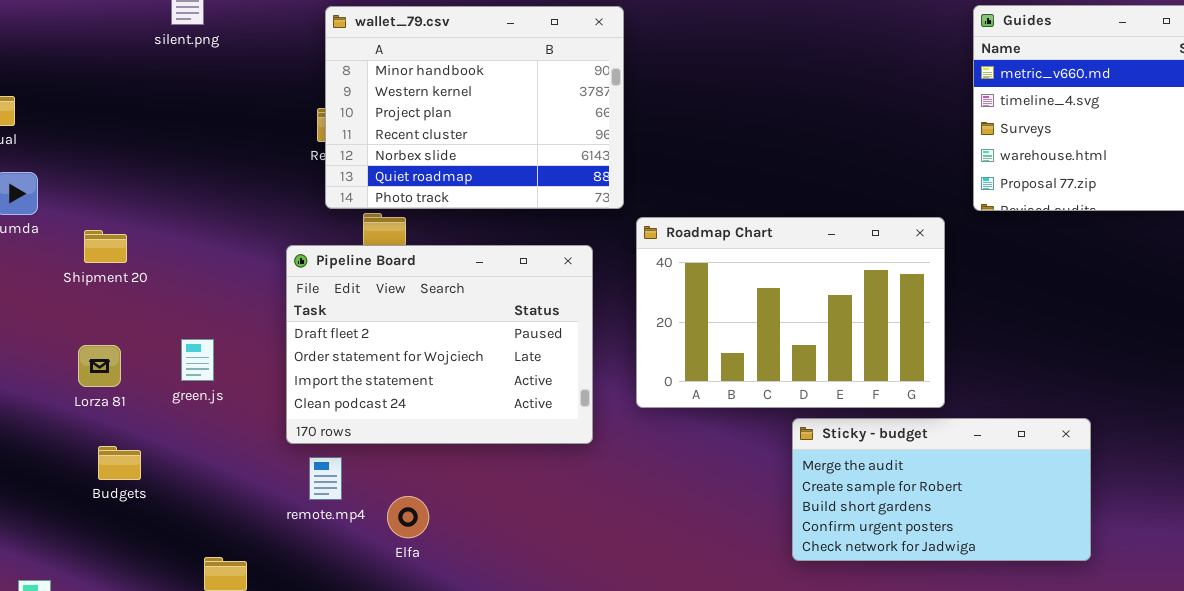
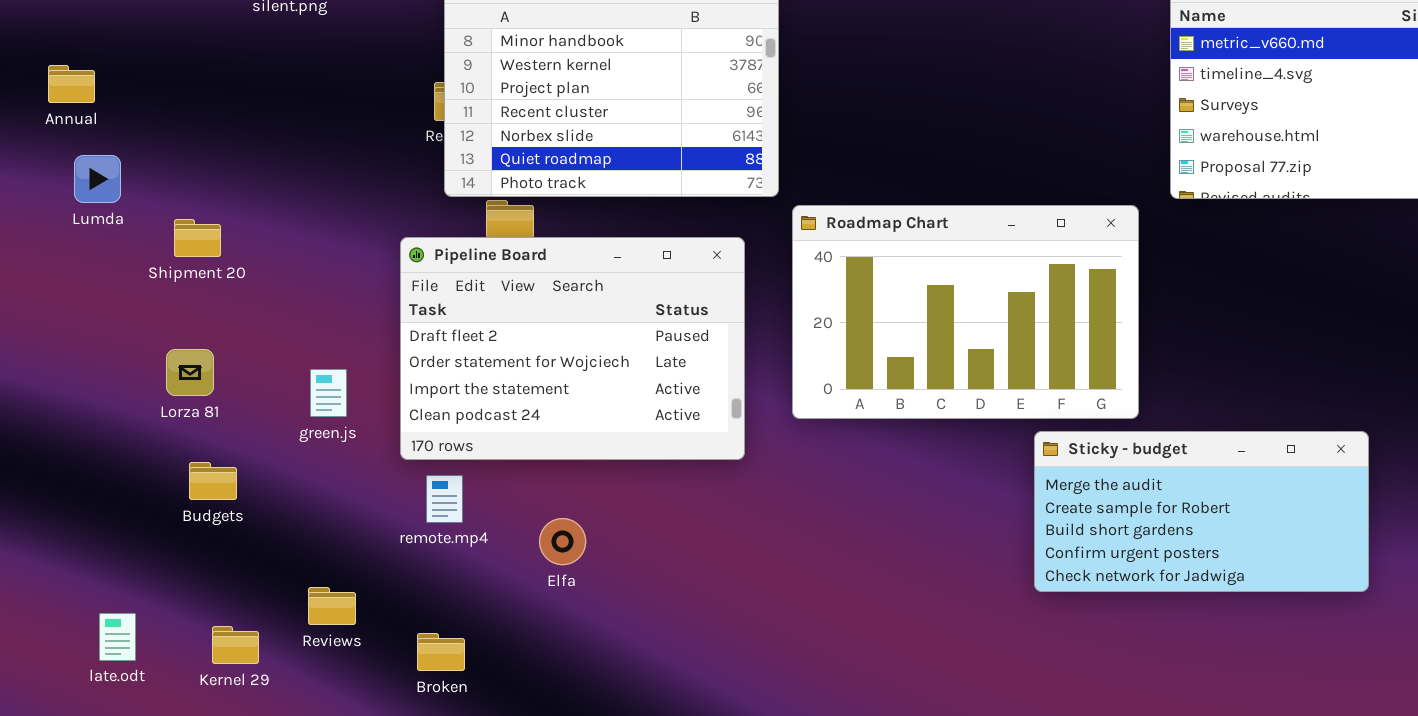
green.js: [181,339,214,381] -> [310,369,347,417], moved
Sticky - budget: [792,418,1091,561] -> [1034,431,1369,592], moved
Elfa: [387,496,429,538] -> [539,518,586,565], moved

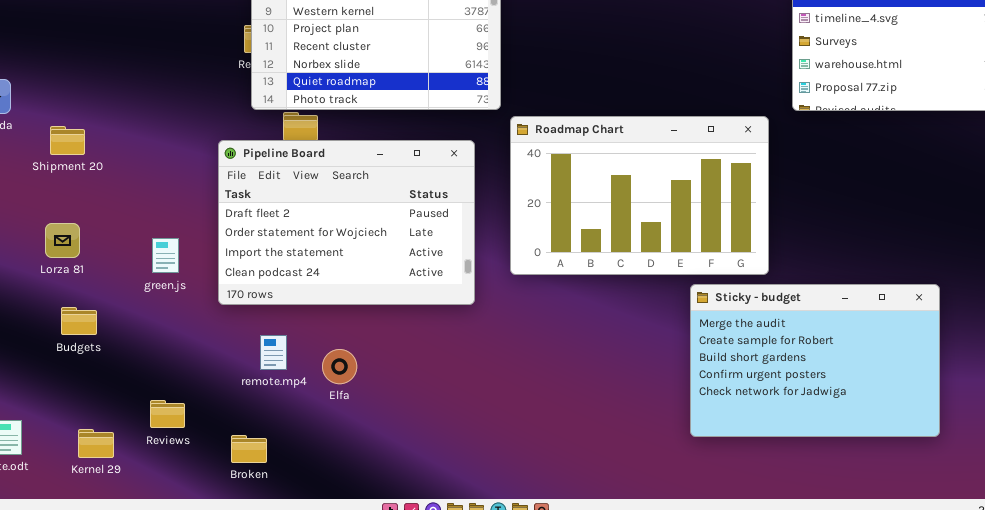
Sticky - budget: [1034,431,1369,592] -> [690,284,940,437], resized
remote.mp4: [426,475,463,523] -> [260,335,287,370], moved

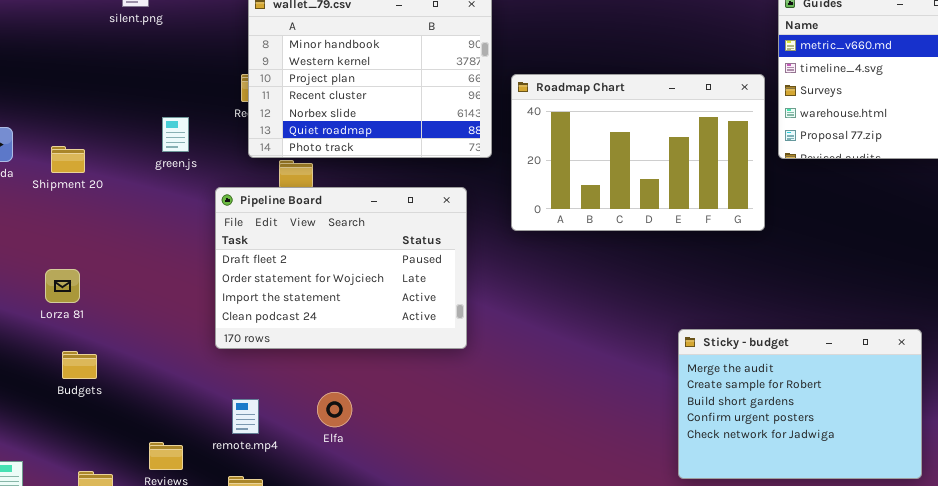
Roadmap Chart: [510,116,769,275] -> [511,74,765,231], moved
Shipment 20: [50,126,85,155] -> [51,146,85,173], moved
green.js: [152,238,179,273] -> [162,117,189,152], moved
remote.mp4: [260,335,287,370] -> [232,399,259,434], moved

